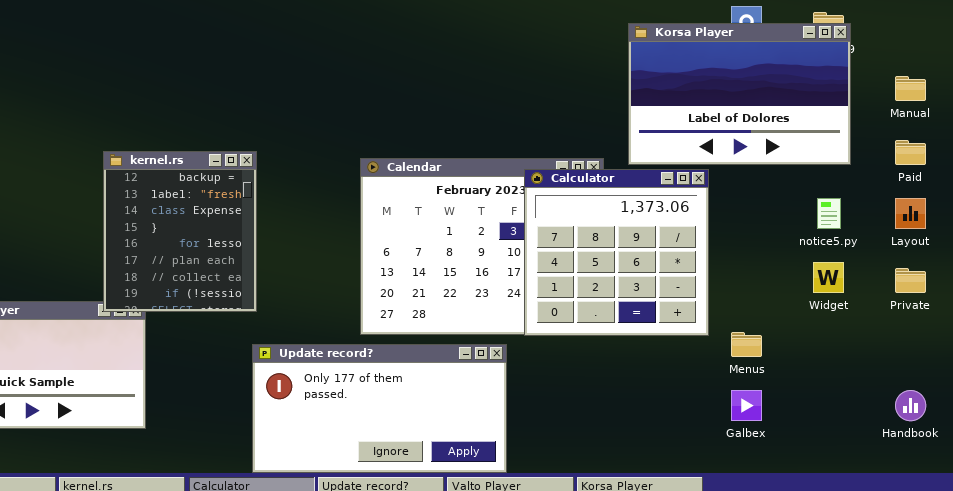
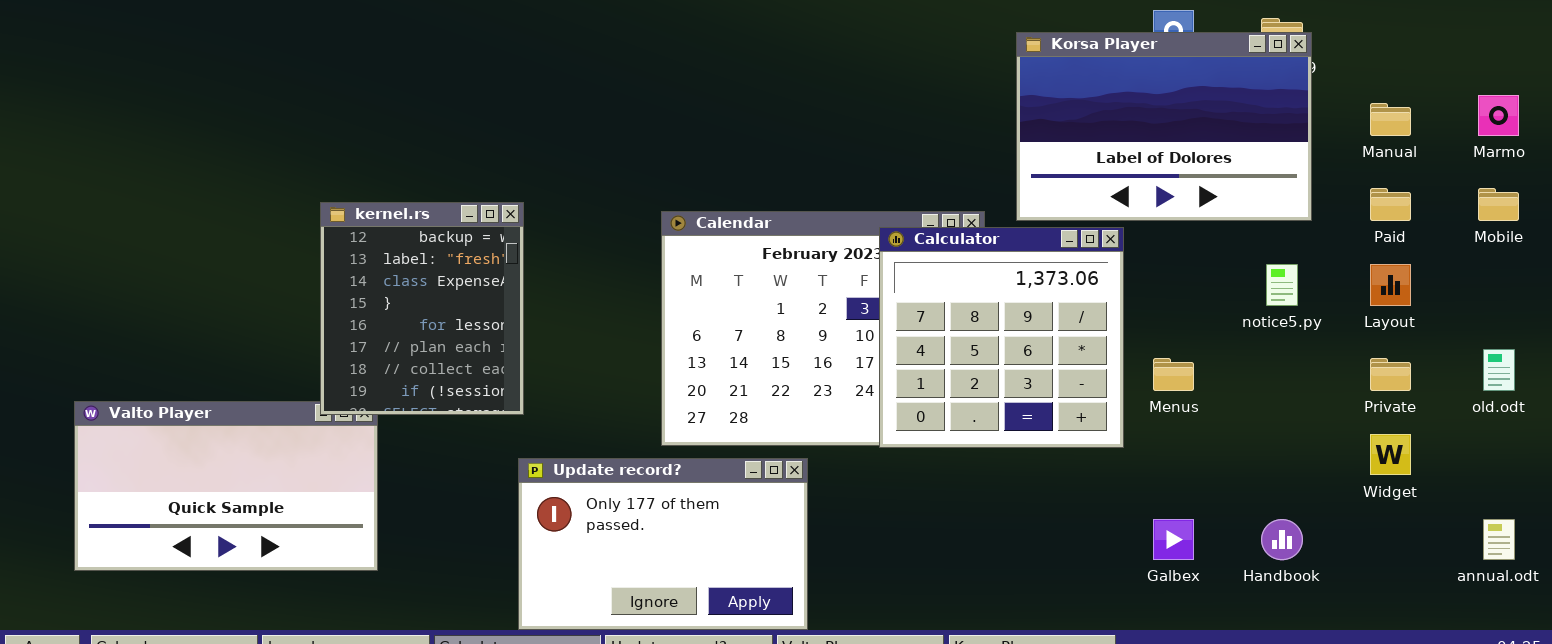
Widget: [813,262,844,293] -> [1370,434,1411,475], moved
Menus: [731,332,762,357] -> [1153,358,1194,391], moved
Update record?: [252,344,507,473] -> [518,458,808,630], resized
Handbook: [895,390,926,421] -> [1261,519,1303,560], moved

